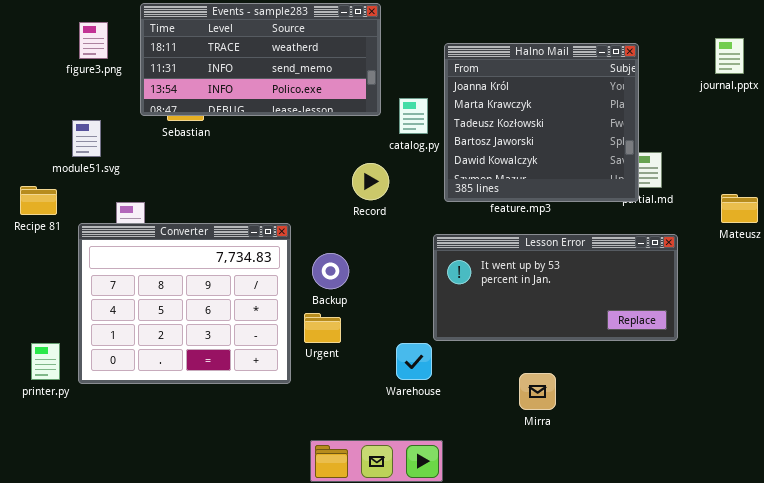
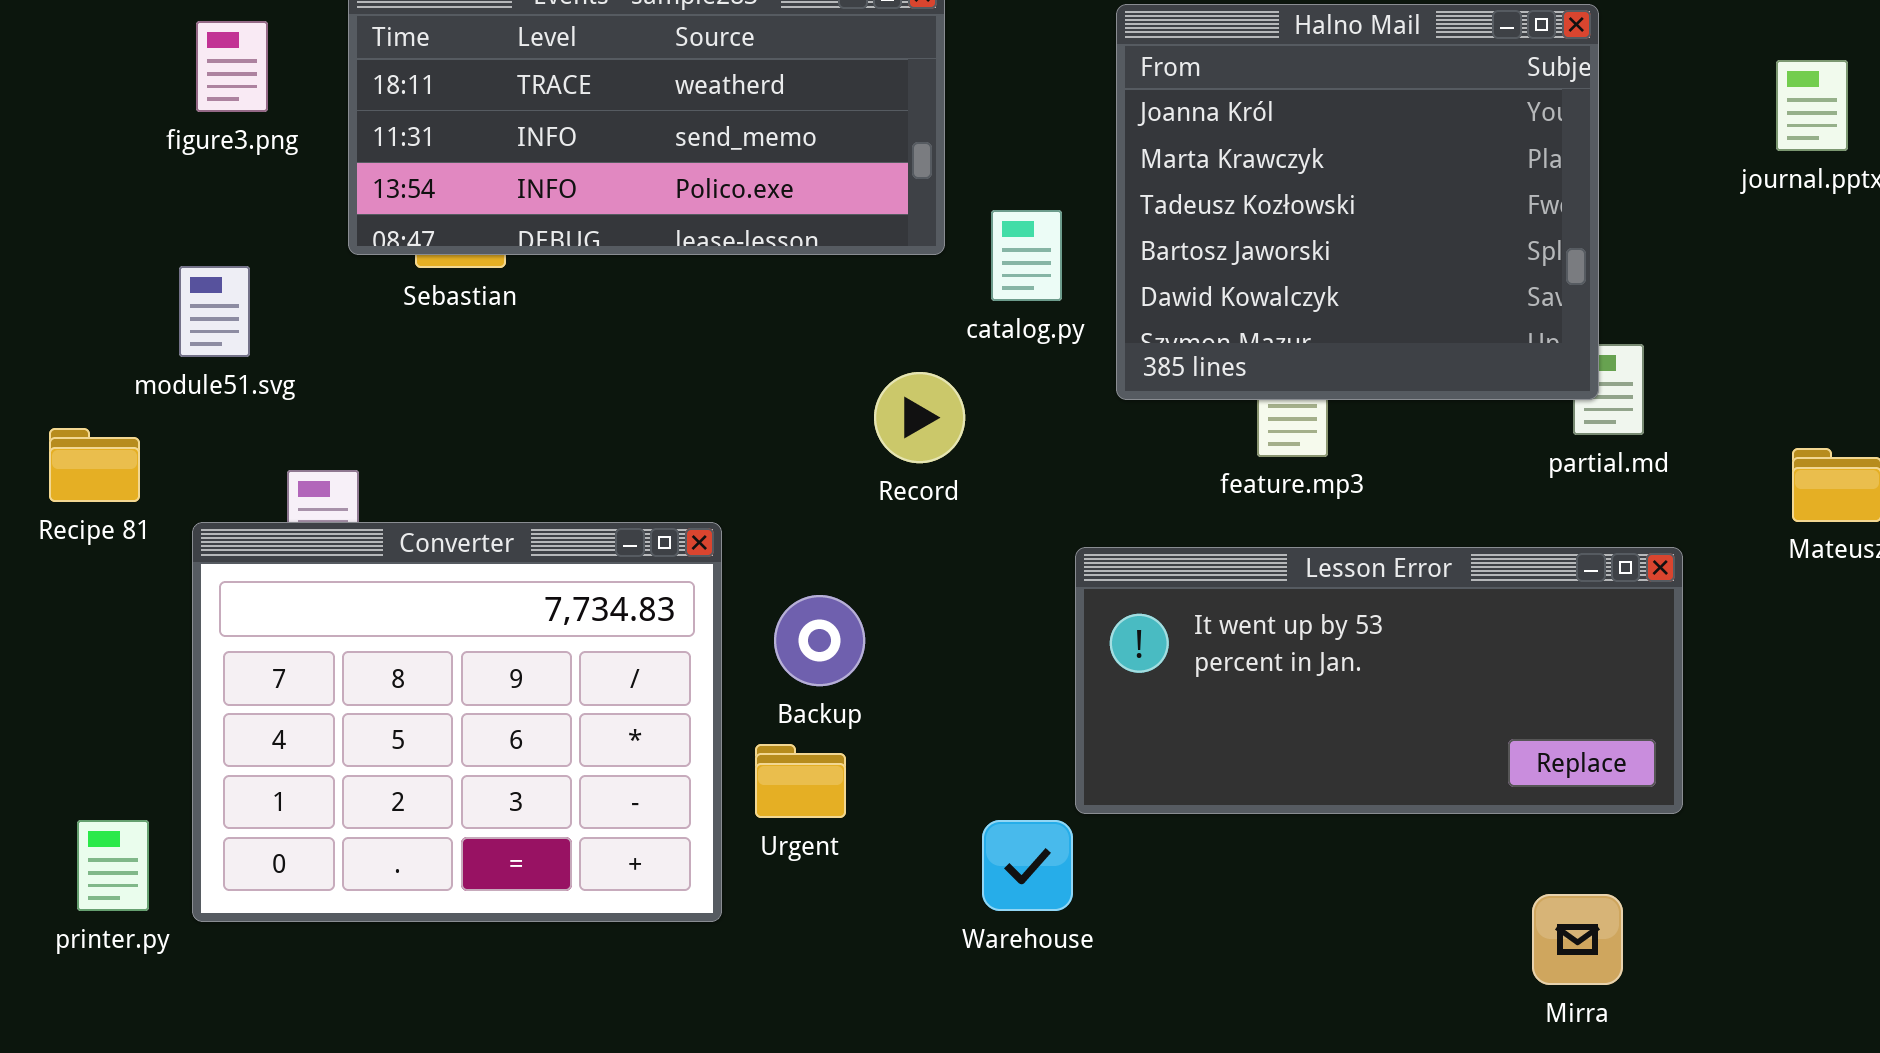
Halno Mail: [444,43,639,202] -> [1116,4,1599,400], moved
Mirra: [519,373,556,410] -> [1532,894,1623,985], moved

